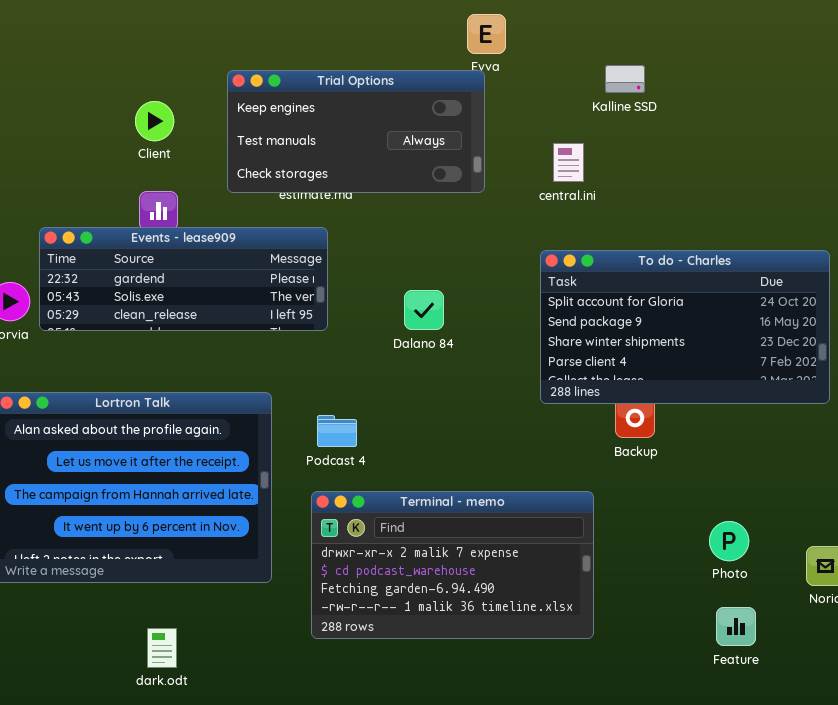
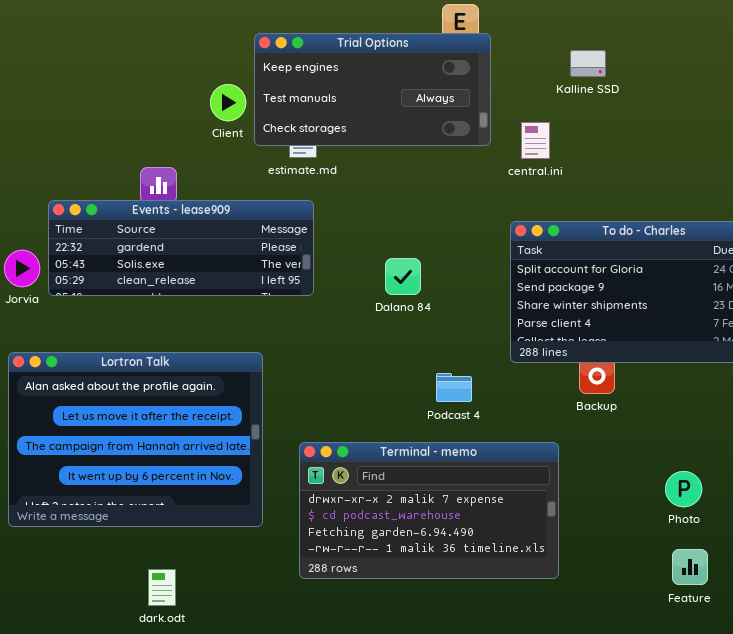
Trial Options: [227,70,485,193] -> [254,33,491,146], moved
Client: [135,101,174,141] -> [210,84,246,121], moved
Podcast 4: [317,415,357,447] -> [436,373,472,402], moved

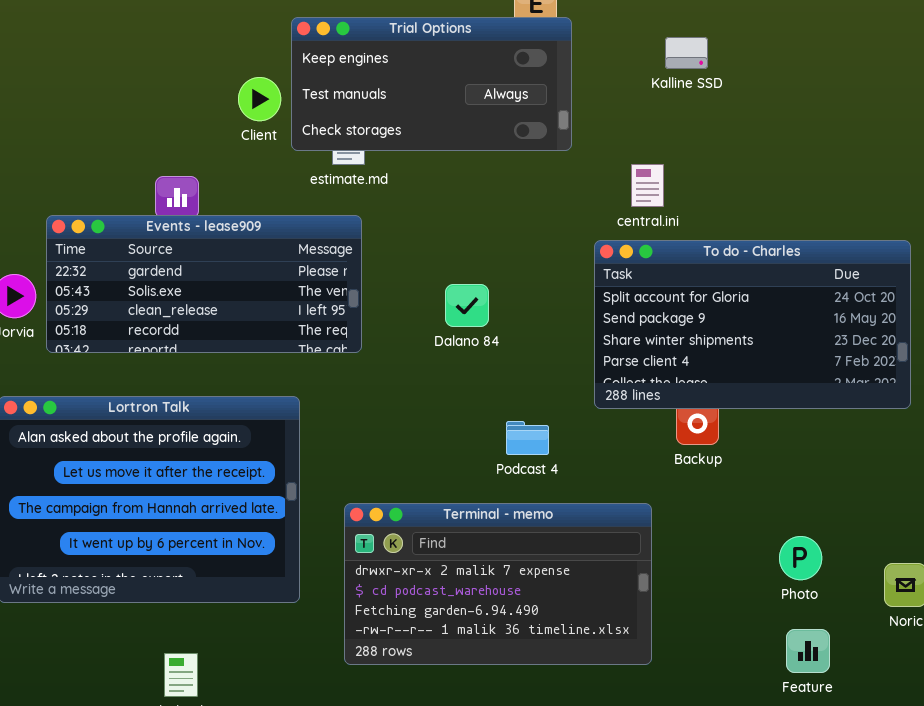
central.ini: [521,122,550,159] -> [631,164,664,207], moved
Events - lease909: [48,200,314,296] -> [46,215,362,353], resized

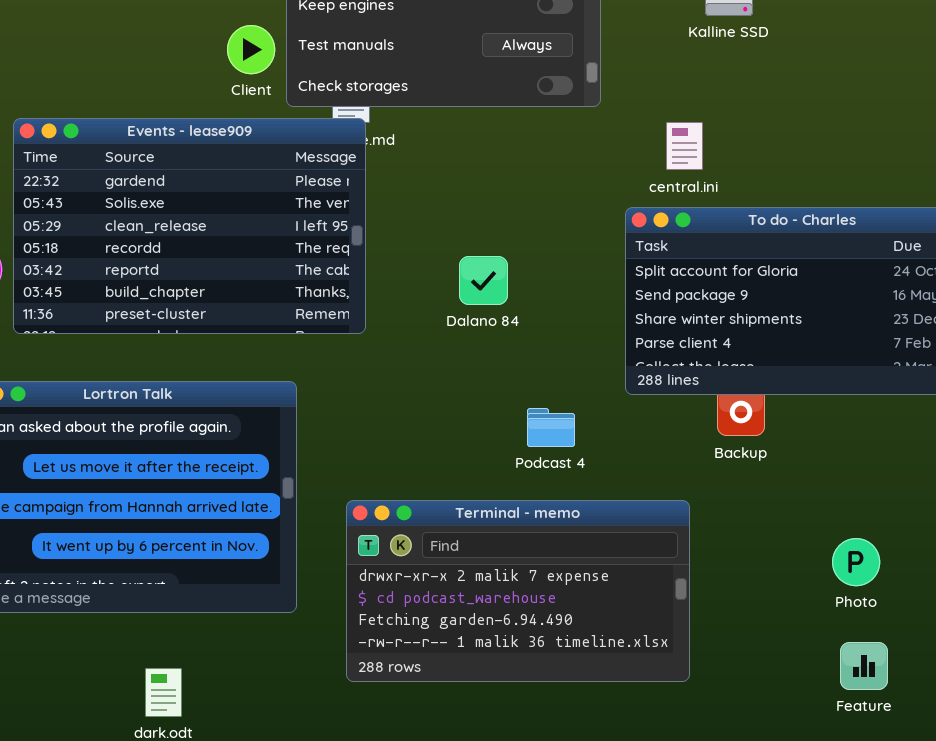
Events - lease909: [46,215,362,353] -> [13,118,366,334], resized

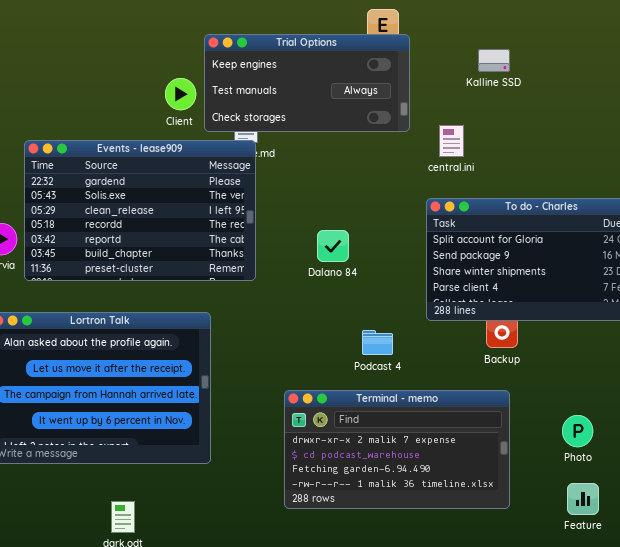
central.ini: [666,122,703,170] -> [439,125,464,157], moved
Terminal - memo: [346,500,690,682] -> [284,390,510,509], moved

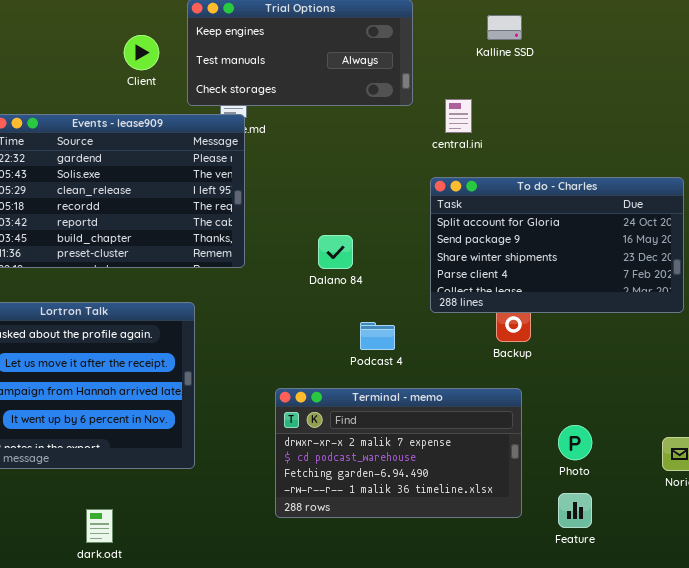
Client: [165,78,196,110] -> [124,35,159,70], moved
Dalano 84: [317,230,349,262] -> [318,235,353,269], moved
Photo: [562,415,593,447] -> [558,425,592,460], moved
Feature: [567,483,599,515] -> [558,493,592,528], moved

